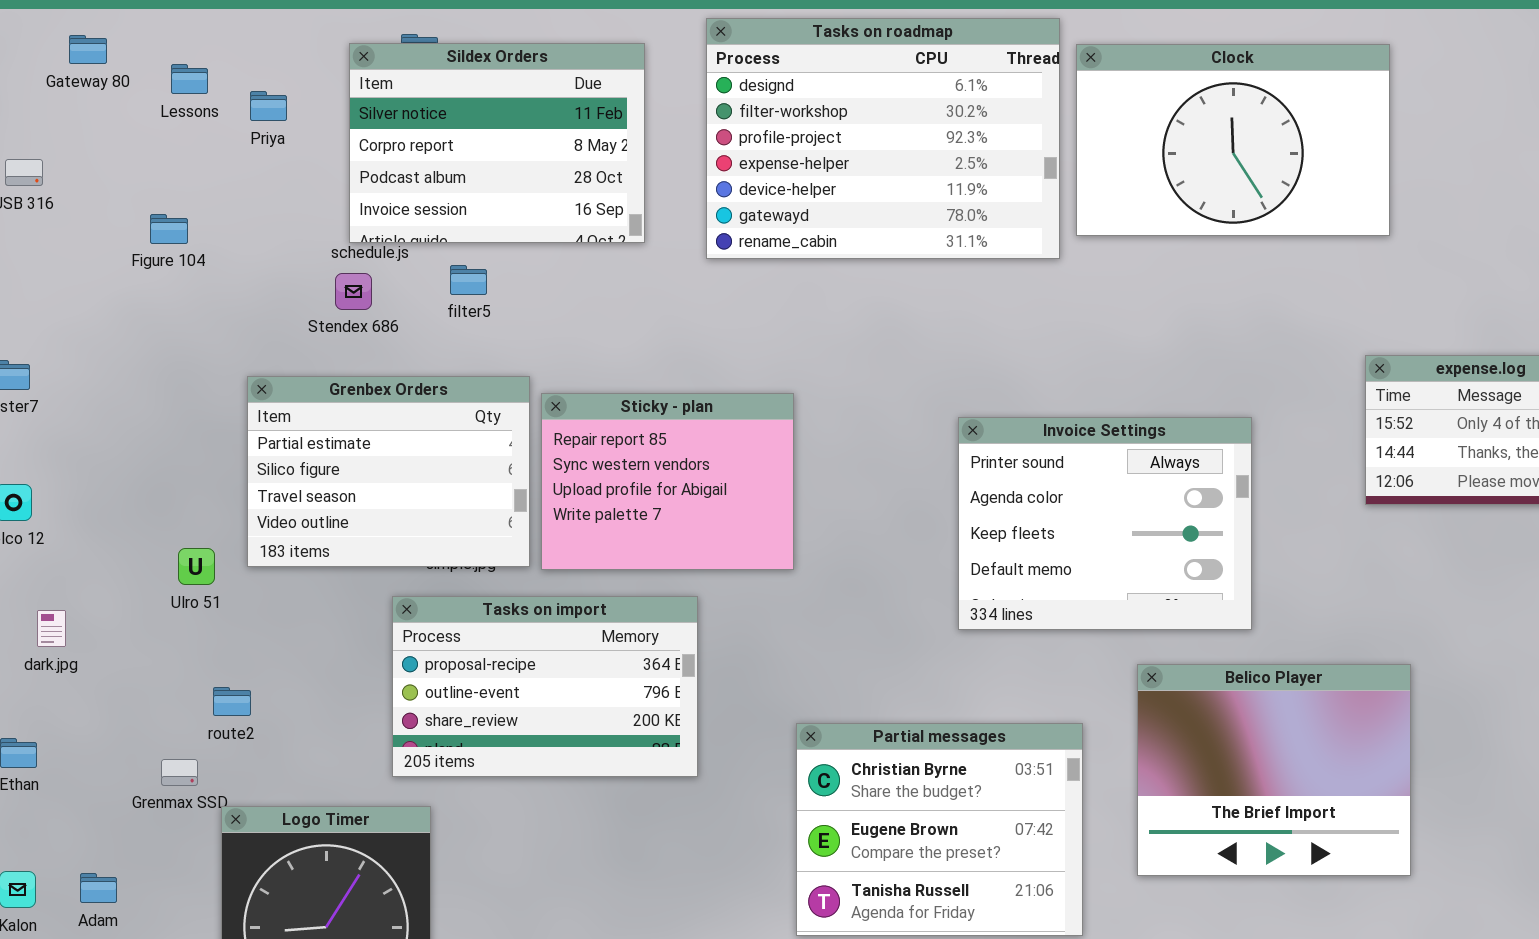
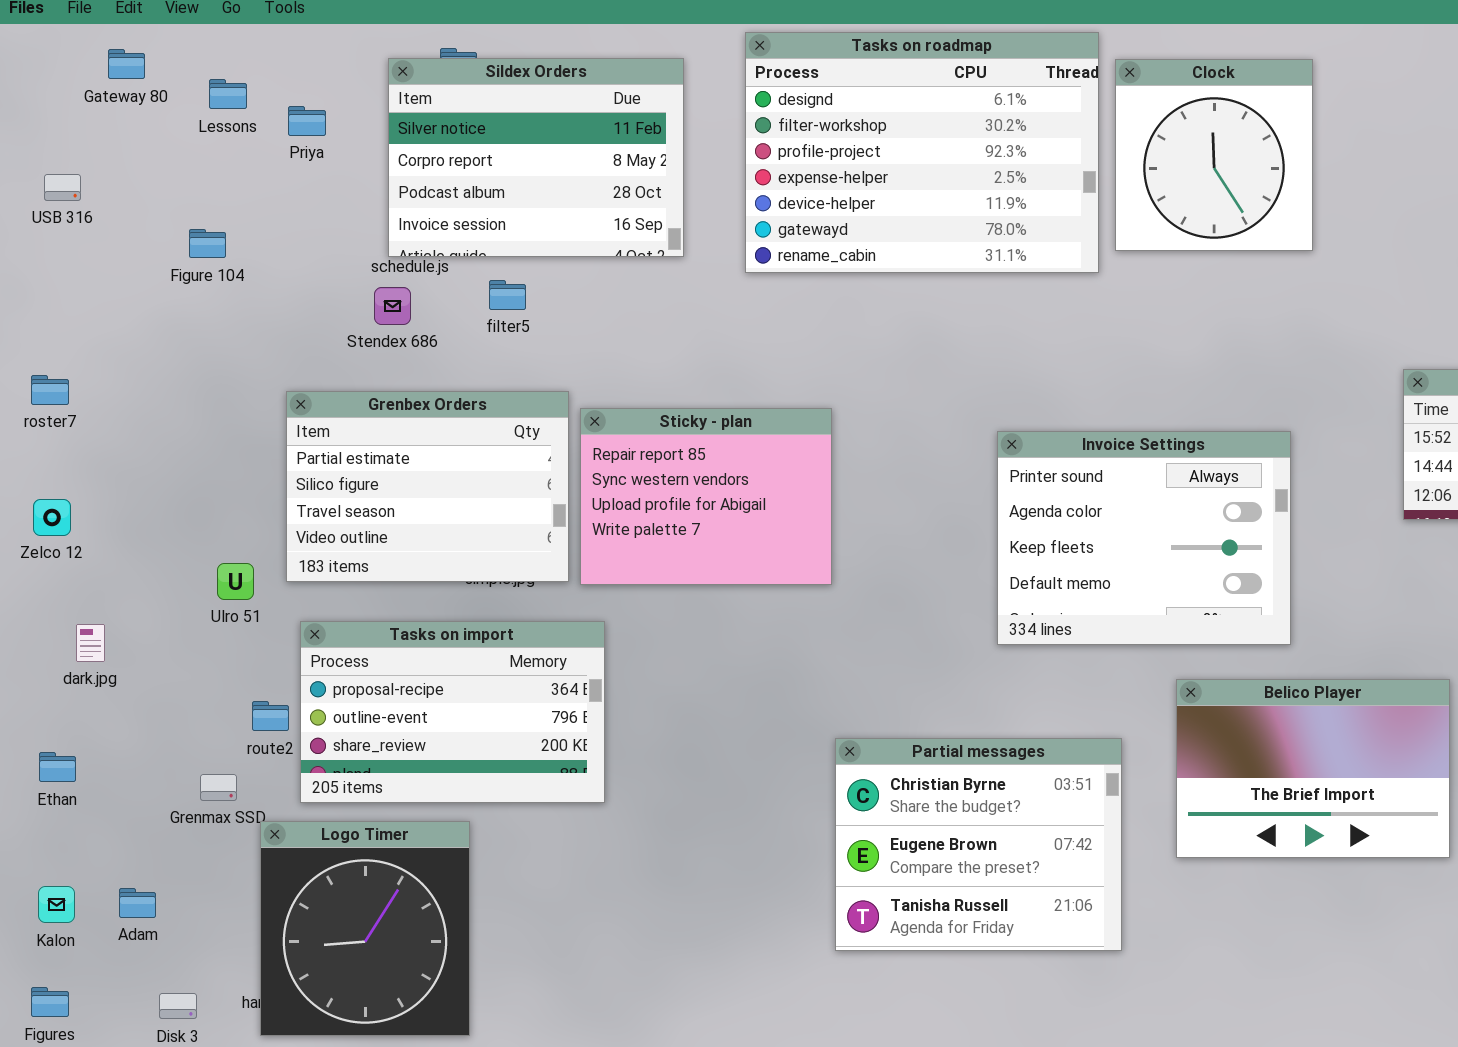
Clock: [1076,44,1390,236] -> [1115,59,1313,251], resized
Tasks on import: [392,596,698,777] -> [300,621,605,803], moved
Belico Player: [1137,664,1411,876] -> [1176,679,1450,858], resized

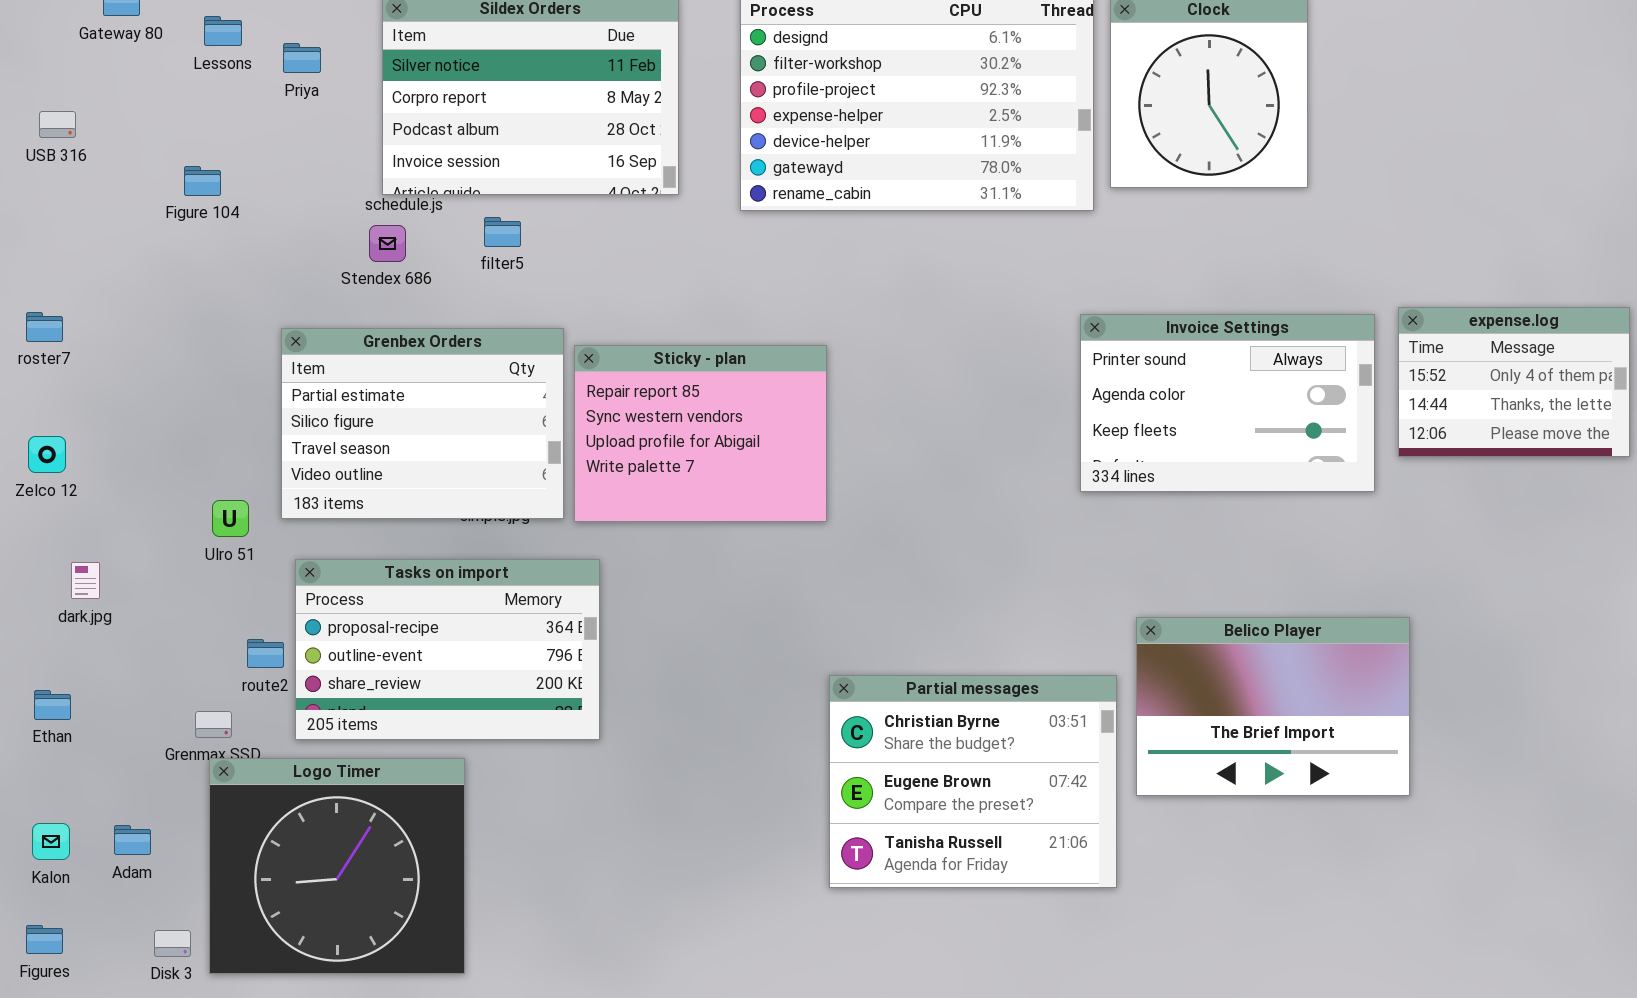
Invoice Settings: [997,431,1291,645] -> [1080,314,1375,492], moved, resized
Belico Player: [1176,679,1450,858] -> [1136,617,1410,796], moved
Logo Timer: [260,821,470,1036] -> [209,758,465,974], resized

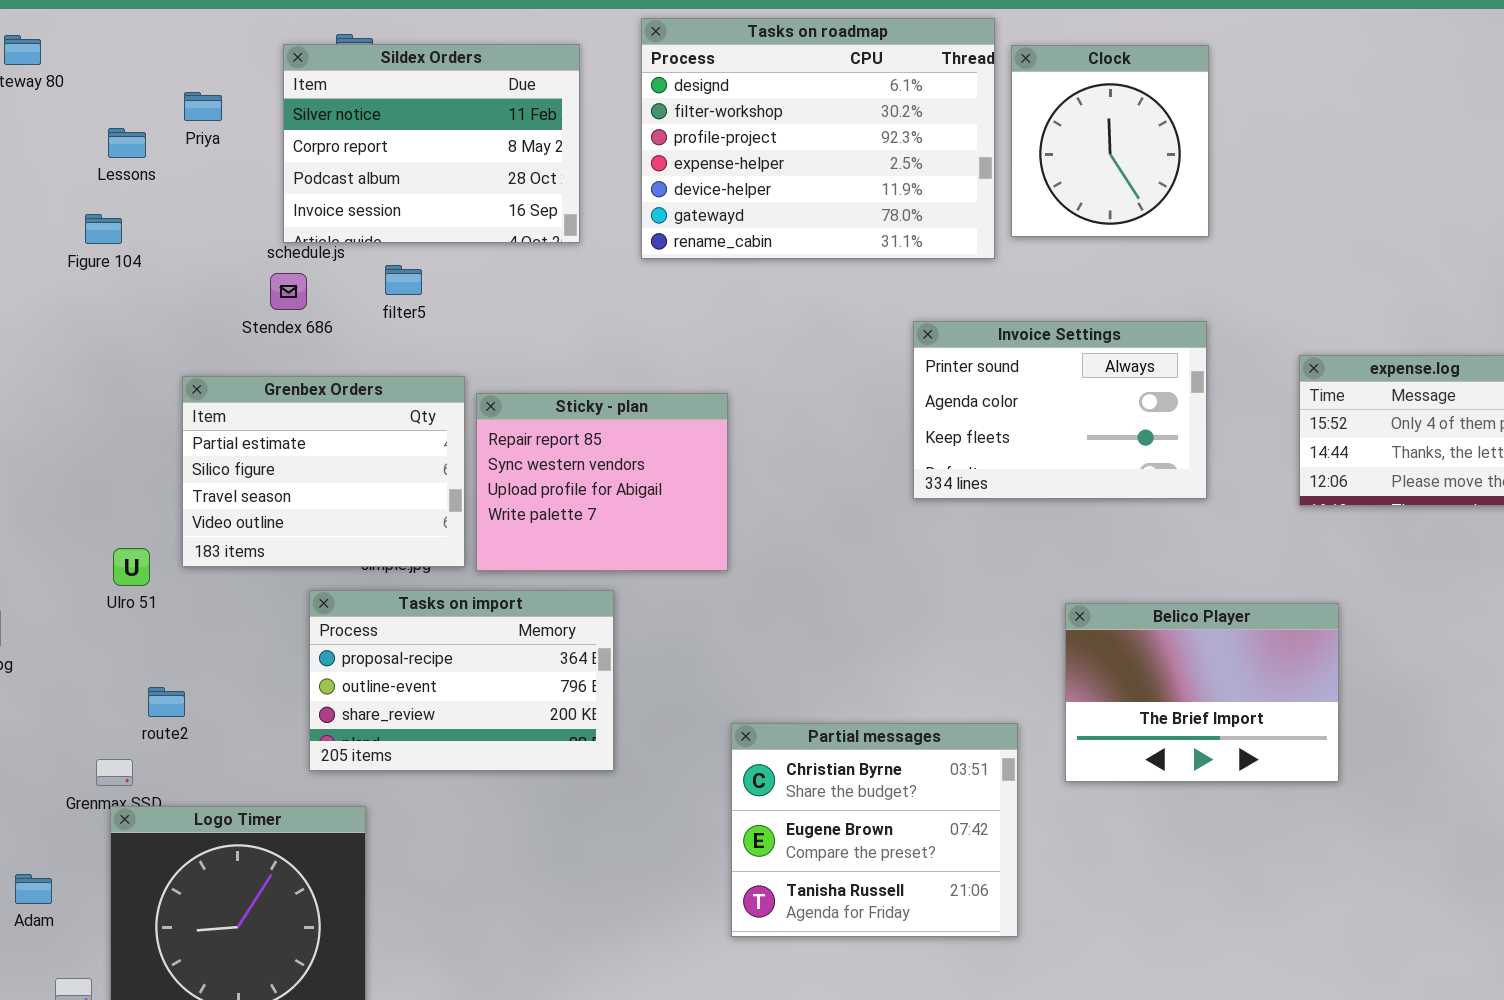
Lessons: [204,16,242,46] -> [108,128,146,158], moved
Invoice Settings: [1080,314,1375,492] -> [913,321,1207,499], moved
Tasks on import: [295,559,600,740] -> [309,590,614,771], moved
Belico Player: [1136,617,1410,796] -> [1065,603,1339,782], moved

